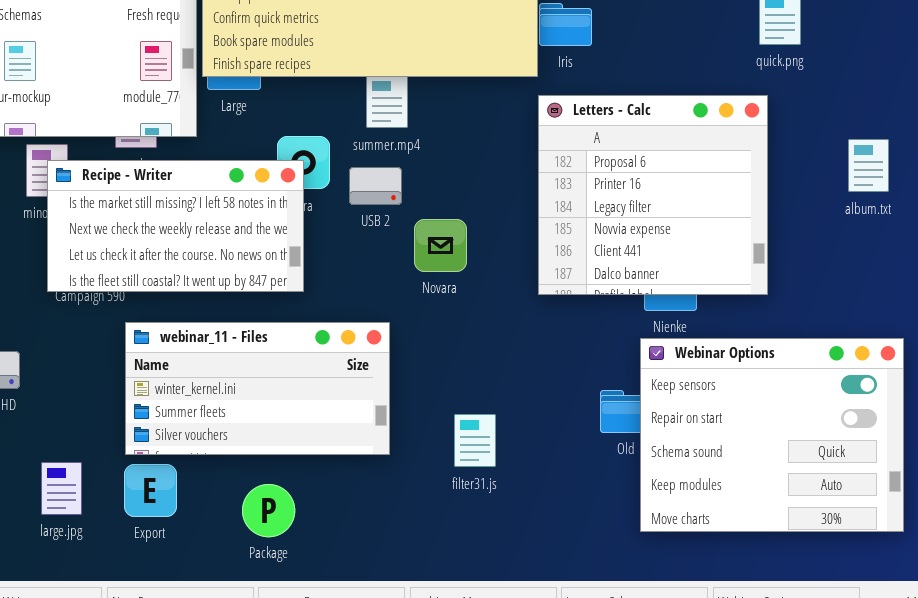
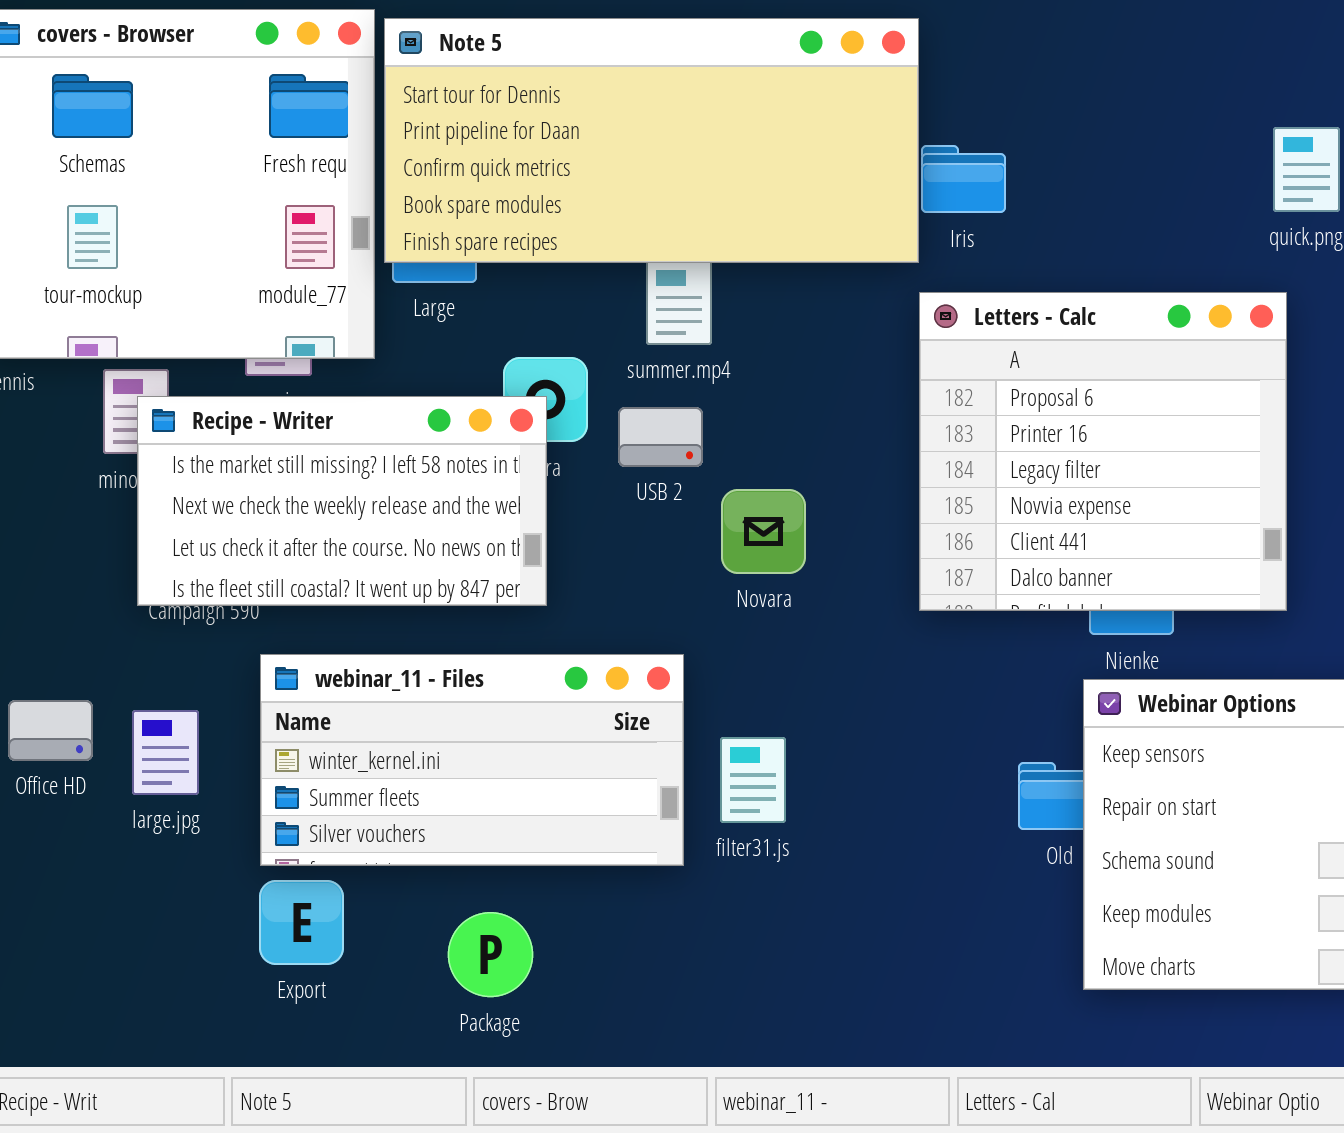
filter31.js: [454,414,496,467] -> [720,737,786,823], moved
large.jpg: [41,462,82,515] -> [132,710,199,795], moved

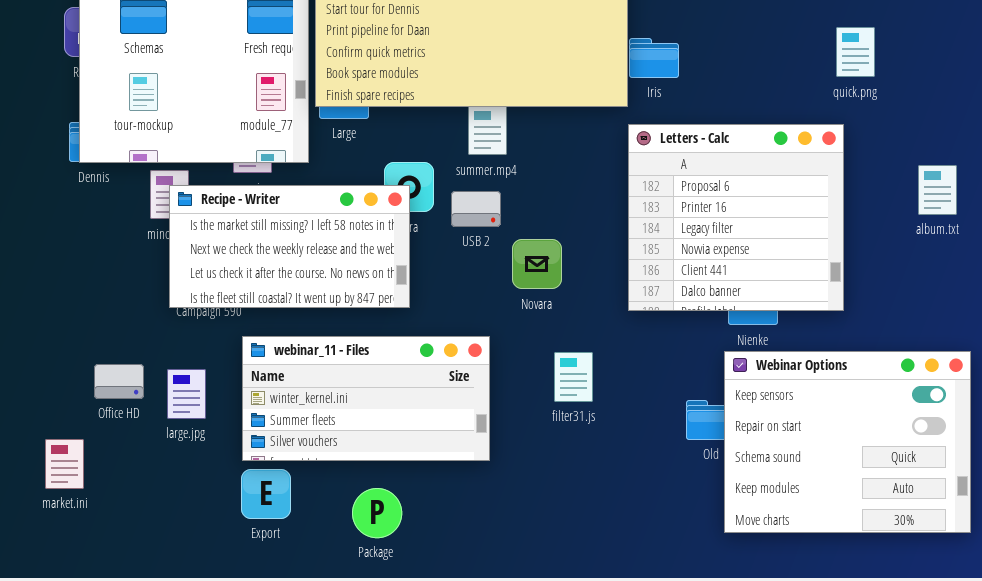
filter31.js: [720,737,786,823] -> [554,352,593,402], moved

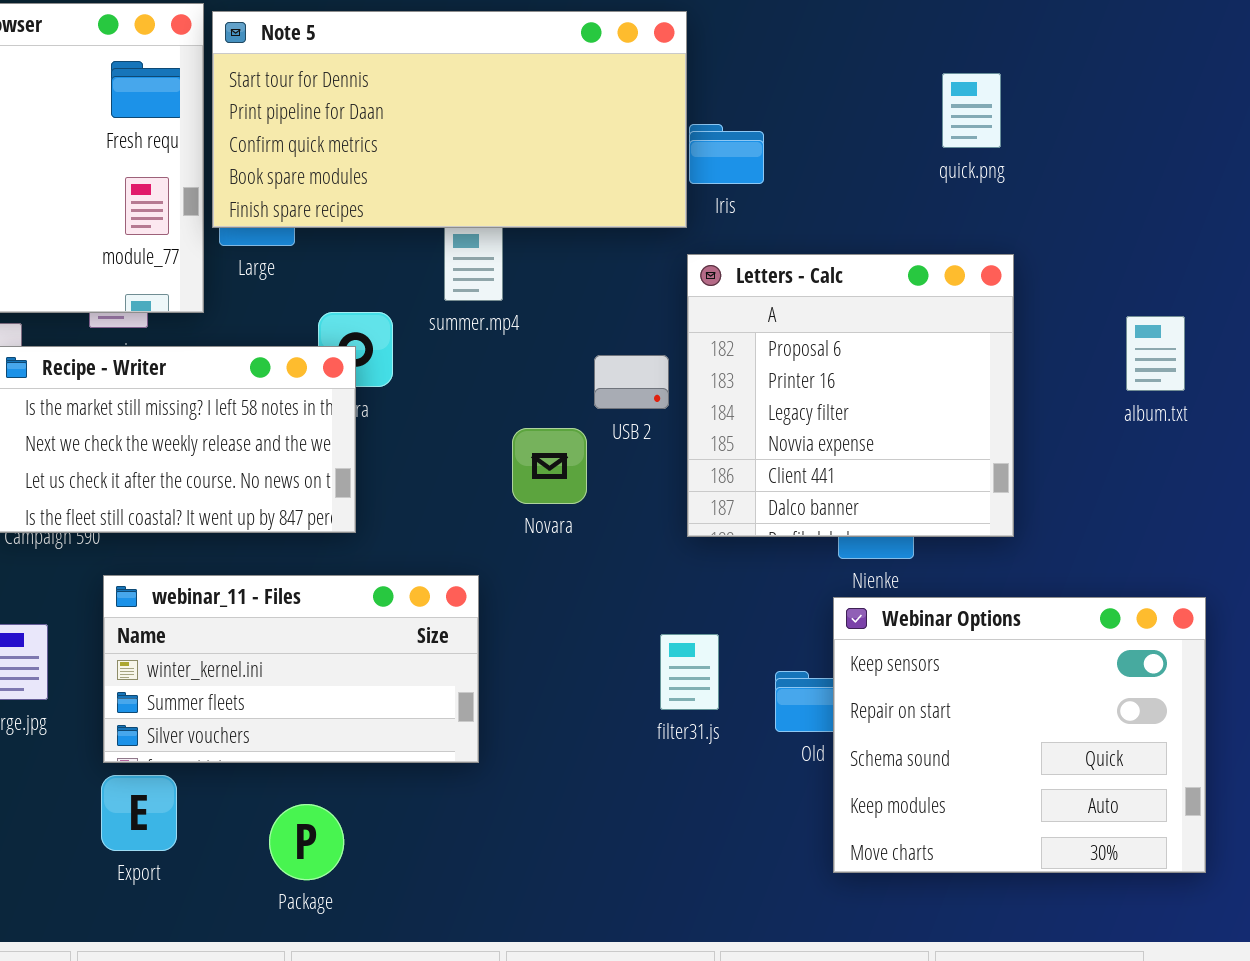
quick.png: [836,27,875,77] -> [942,73,1001,148], moved
USB 2: [451,191,501,227] -> [594,355,669,409], moved
filter31.js: [554,352,593,402] -> [660,634,719,710], moved

